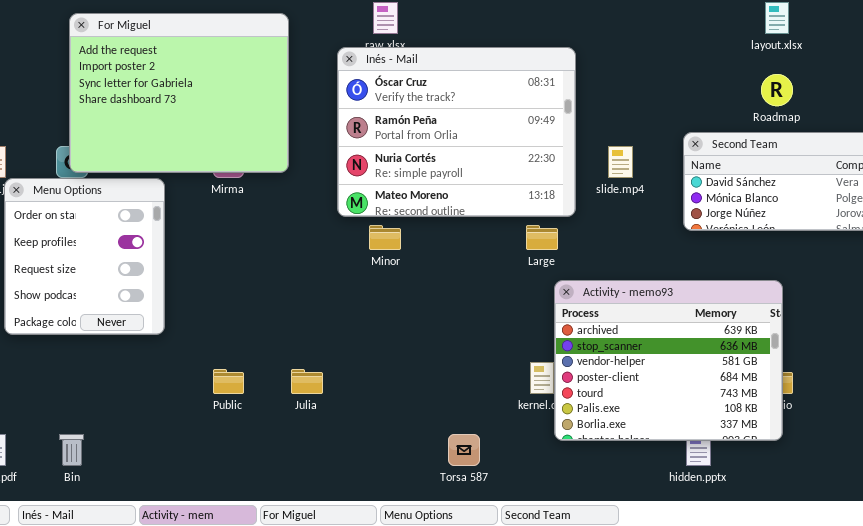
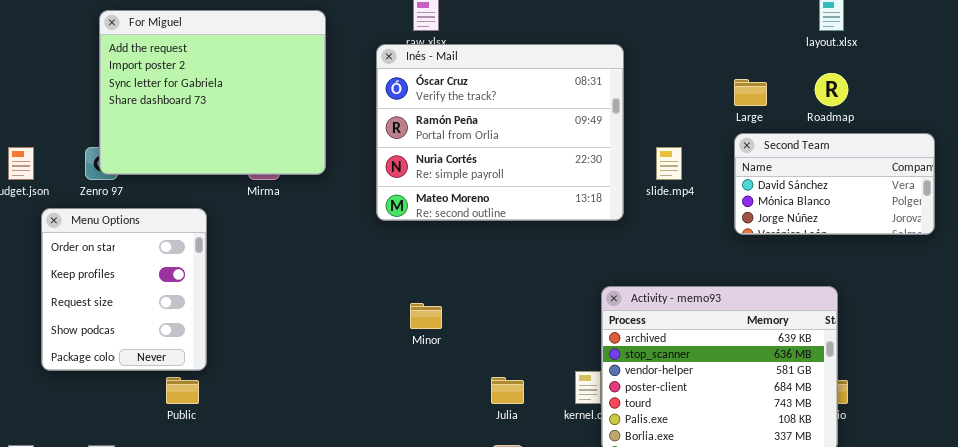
Menu Options: [4,178,165,335] -> [41,208,207,371], moved
Minor: [369,225,401,250] -> [410,303,442,329], moved
Large: [526,225,558,250] -> [734,79,767,106], moved
Public: [213,369,244,394] -> [166,377,199,404], moved
Julia: [291,369,323,394] -> [491,377,524,404], moved

